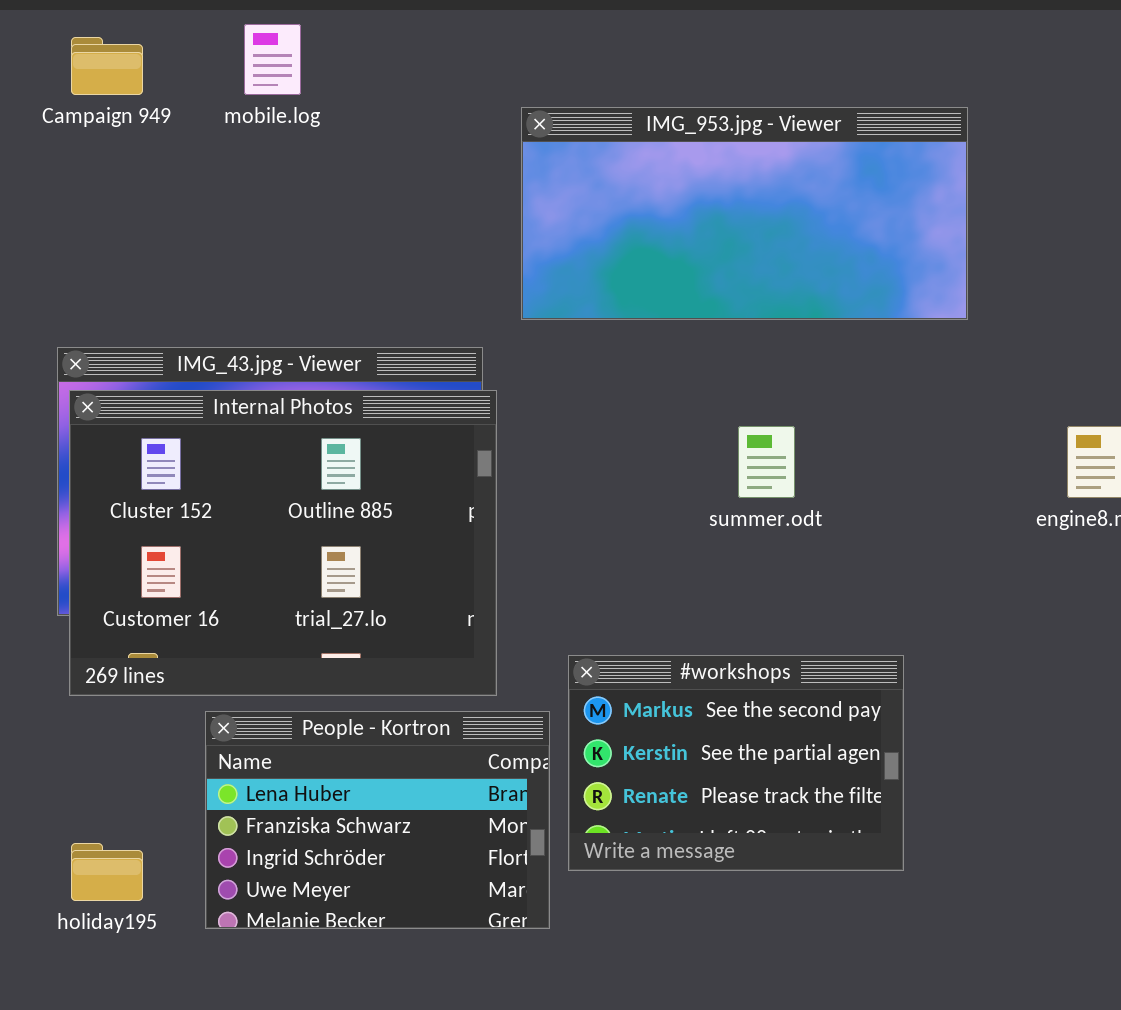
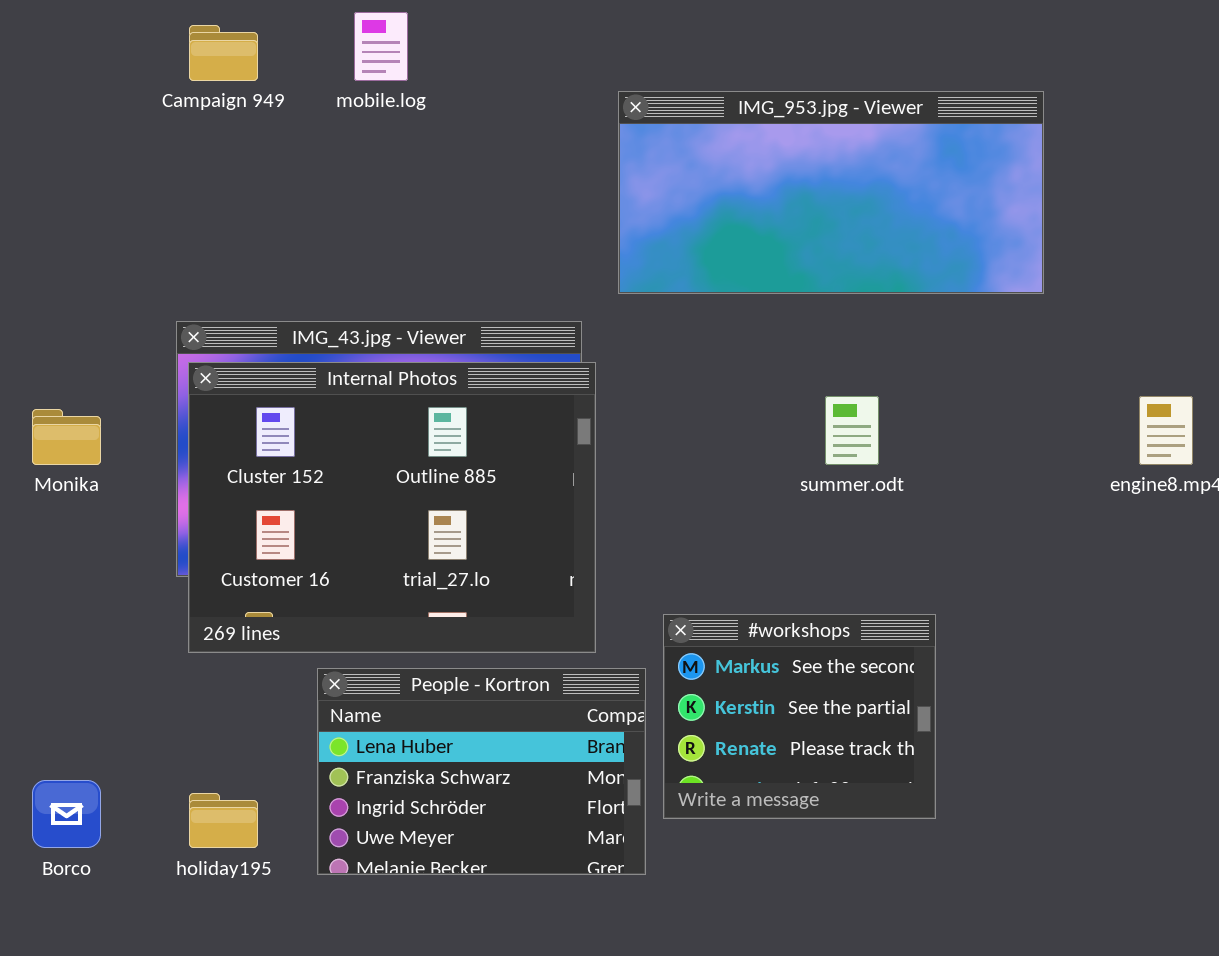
#workshops: [568,655,904,871] -> [663,614,936,819], resized

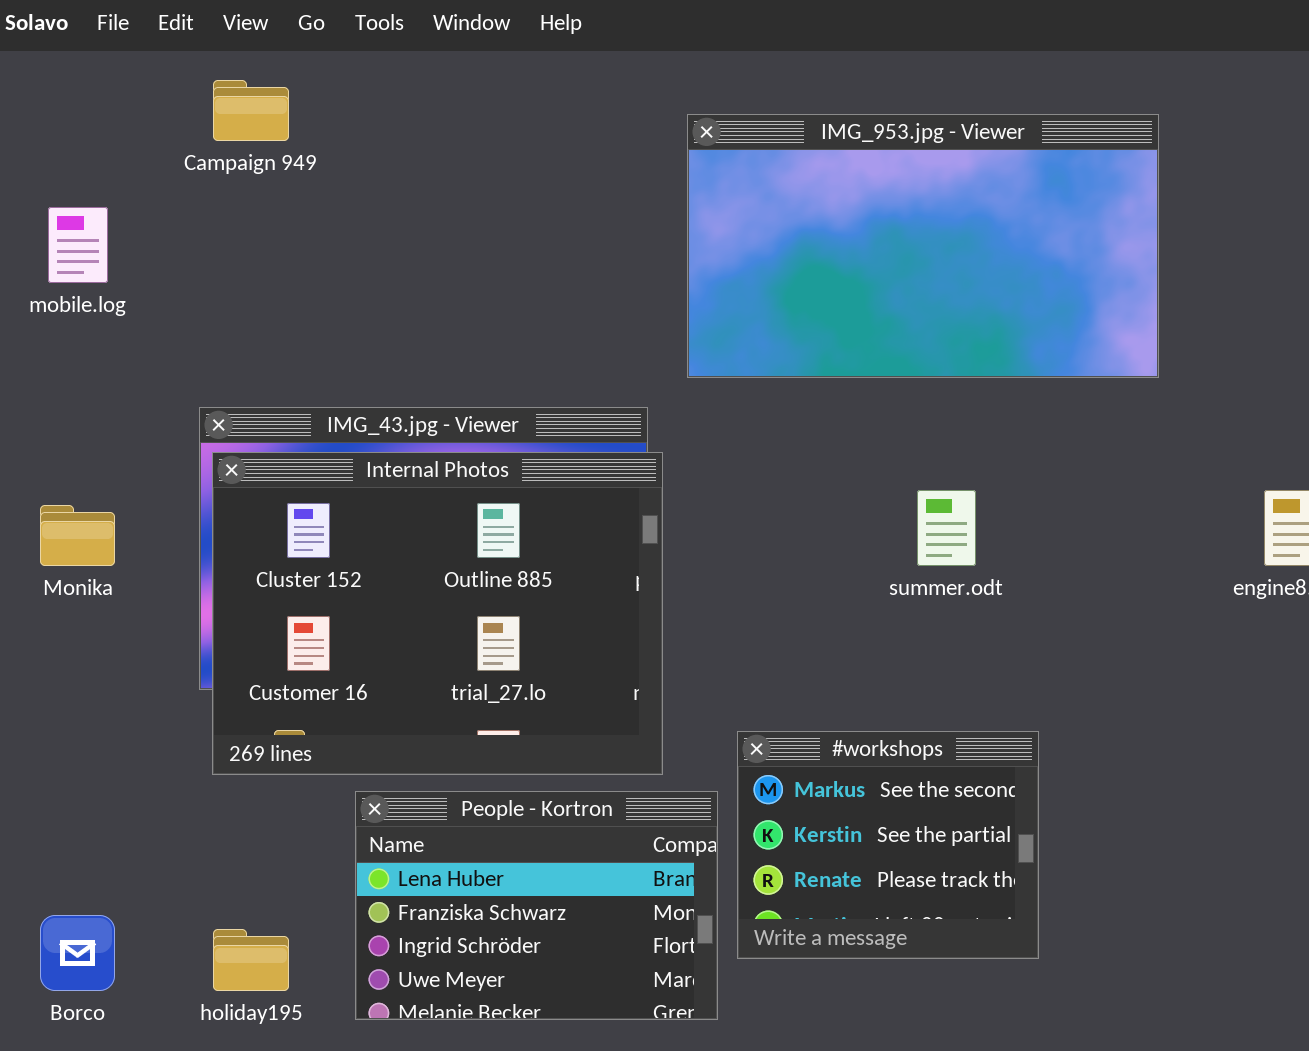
mobile.log: [354,12,408,81] -> [48,207,108,283], moved
IMG_953.jpg - Viewer: [618,91,1044,294] -> [687,114,1159,378], resized

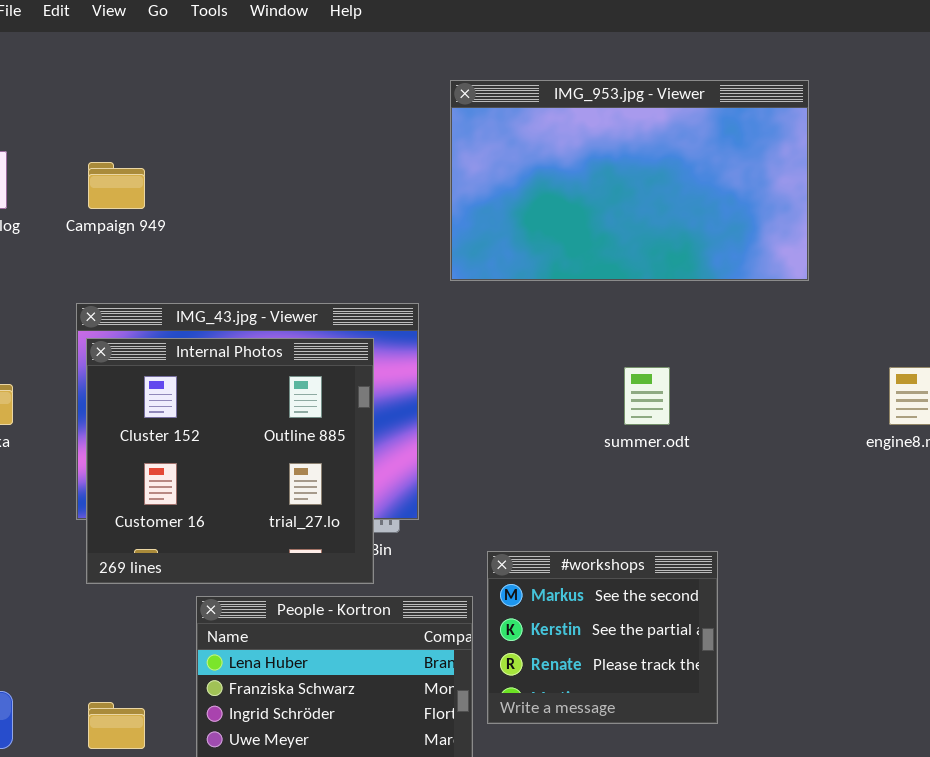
Campaign 949: [213,80,289,141] -> [88,162,145,209], moved
Internal Photos: [212,452,663,775] -> [86,338,374,584], resized

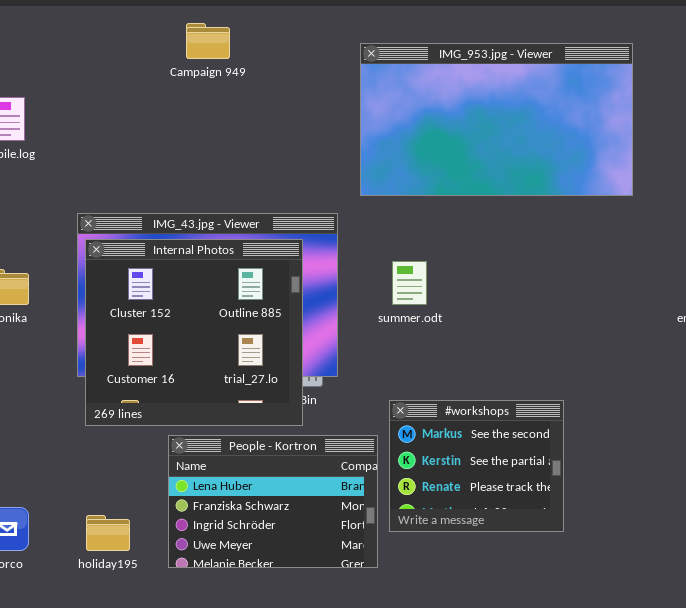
Campaign 949: [88,162,145,209] -> [186,23,230,59], moved
summer.odt: [624,367,670,425] -> [392,261,427,305], moved

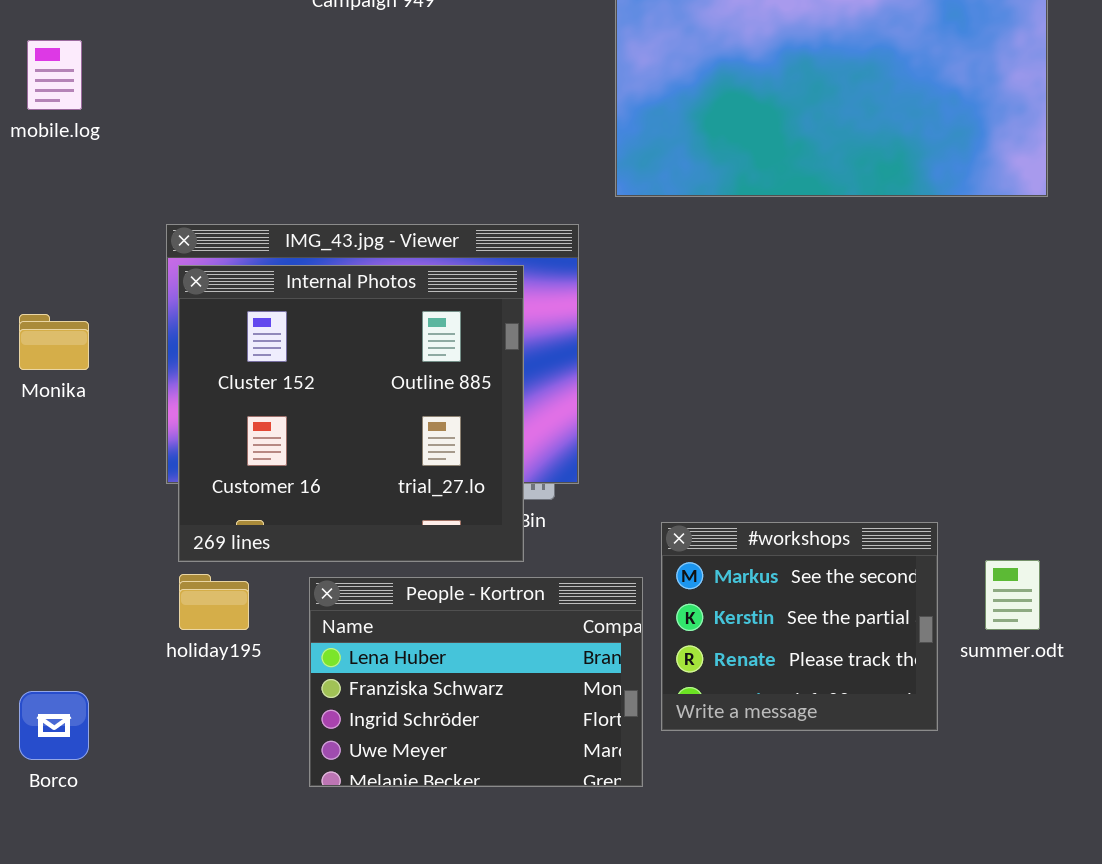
summer.odt: [392,261,427,305] -> [985,560,1040,630], moved
holiday195: [86,515,130,551] -> [179,574,249,630], moved

